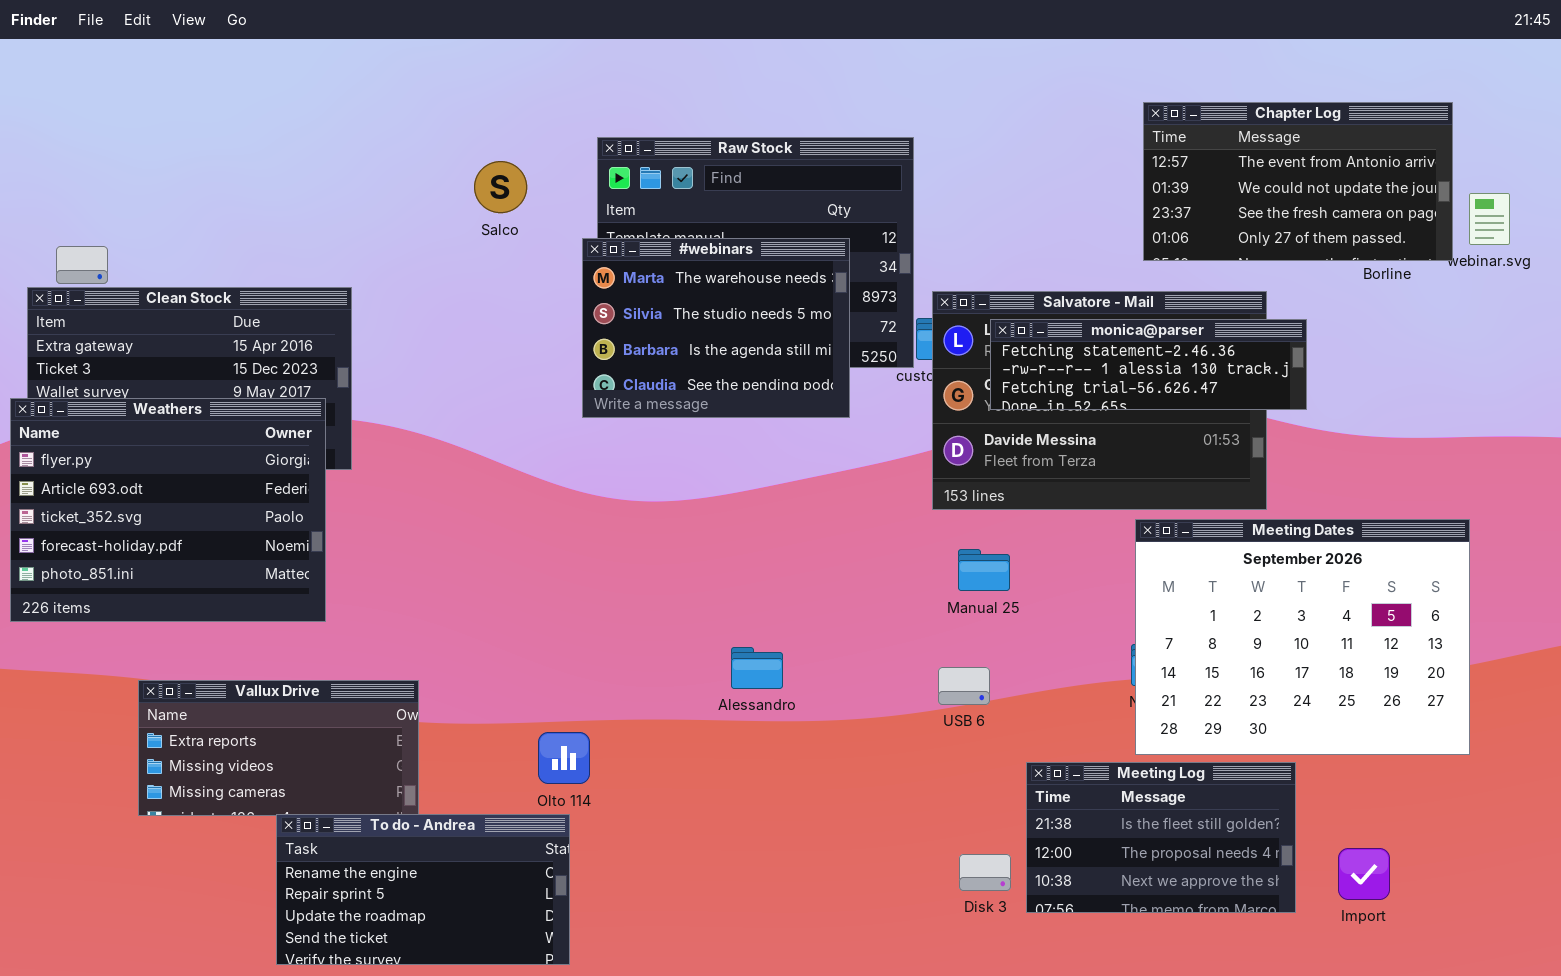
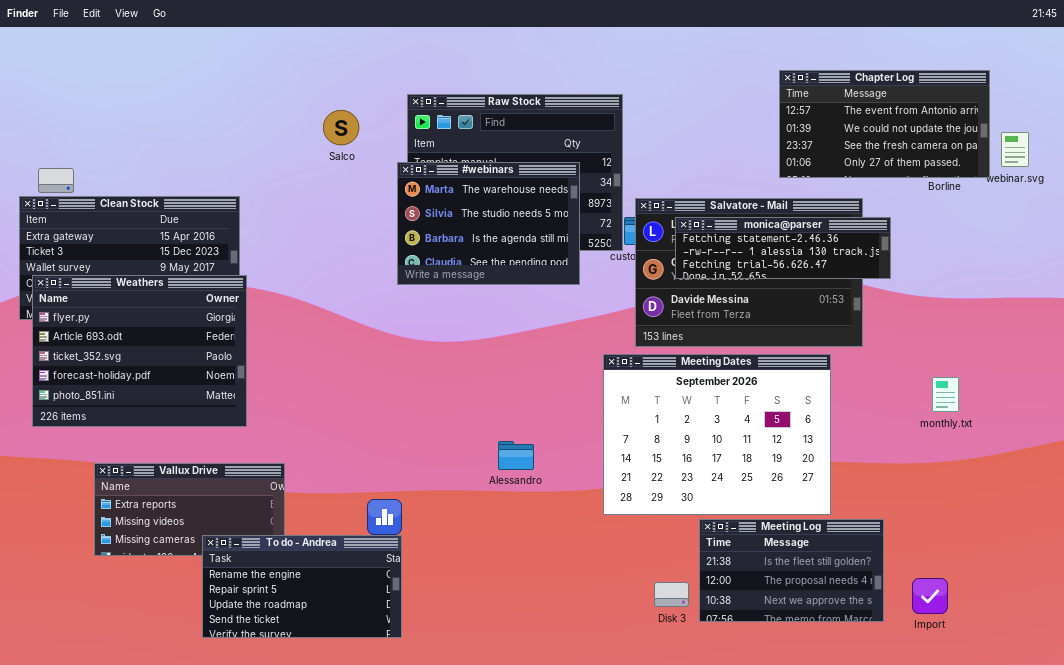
Weathers: [10,398,326,622] -> [32,275,247,427], moved
Meeting Dates: [1135,519,1470,755] -> [603,354,831,515], moved
To do - Andrea: [276,814,570,965] -> [202,535,402,638], moved

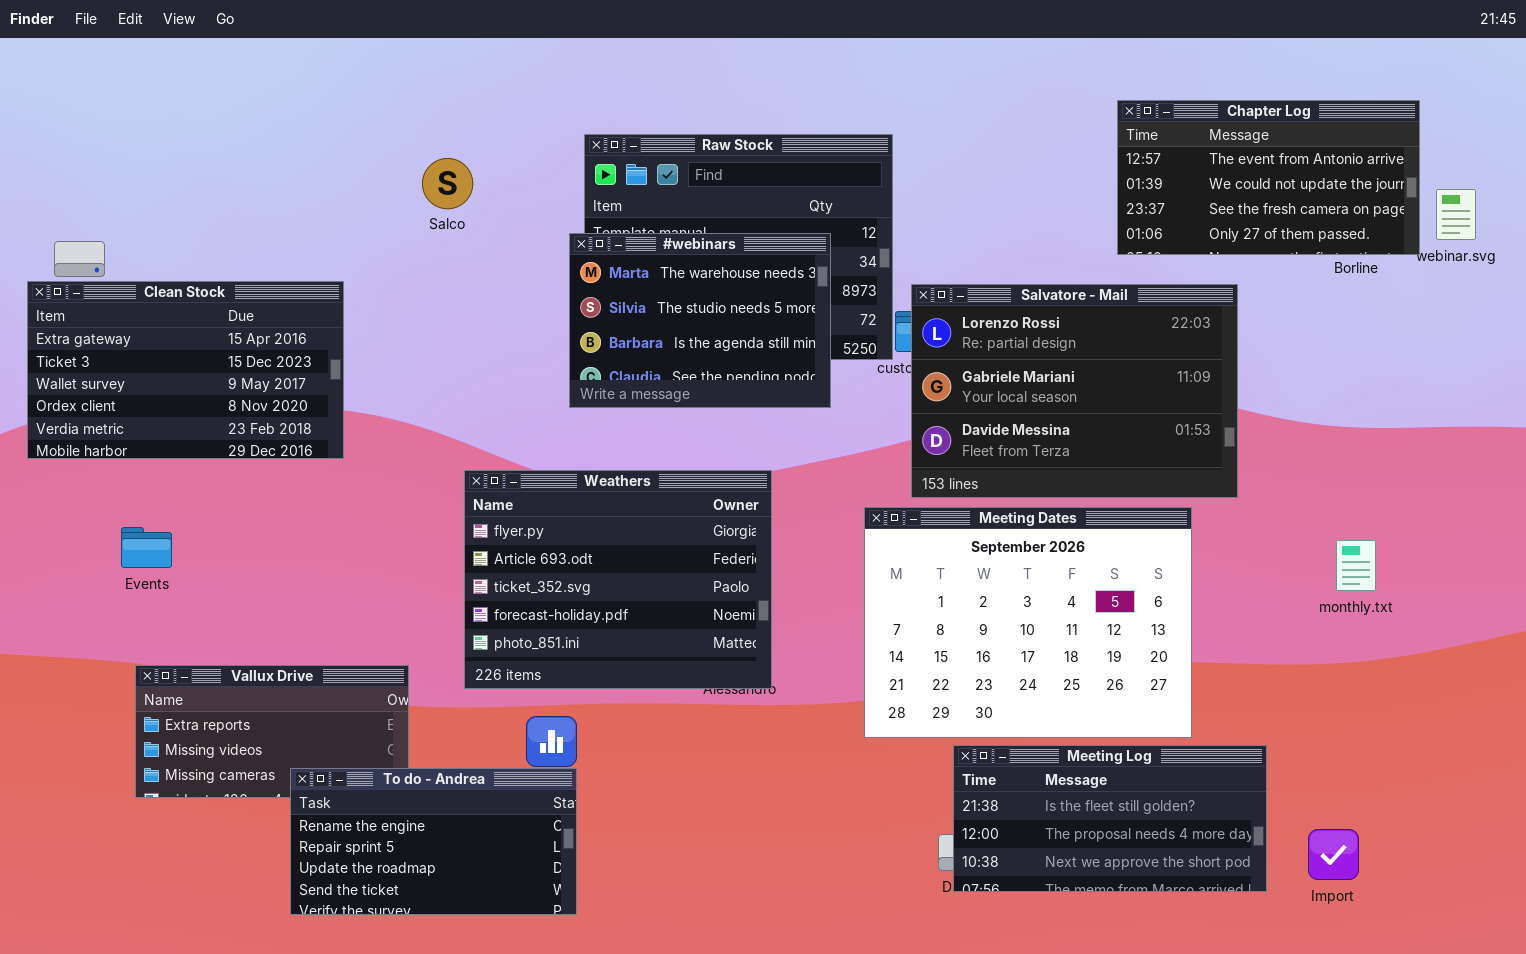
Salco: [323,110,359,145] -> [422,158,473,209], moved
monica@parser: [675,217,891,279] -> none, closed
Weathers: [32,275,247,427] -> [464,470,772,689], moved
Meeting Log: [699,519,884,622] -> [953,745,1267,892], resized

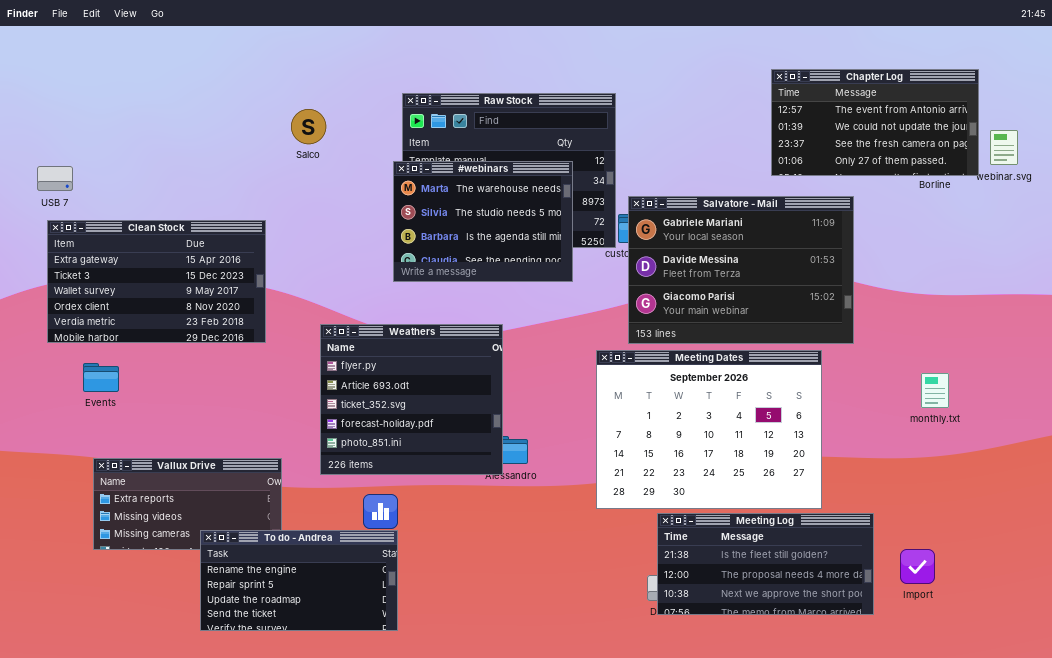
Clean Stock: [27,281,344,459] -> [47,220,266,343], moved
Salvatore - Mail: [911,284,1238,498] -> [628,196,854,344], scrolled down 1 row
Weathers: [464,470,772,689] -> [320,324,503,475], resized
Import: [1308,829,1359,880] -> [900,549,935,584], moved

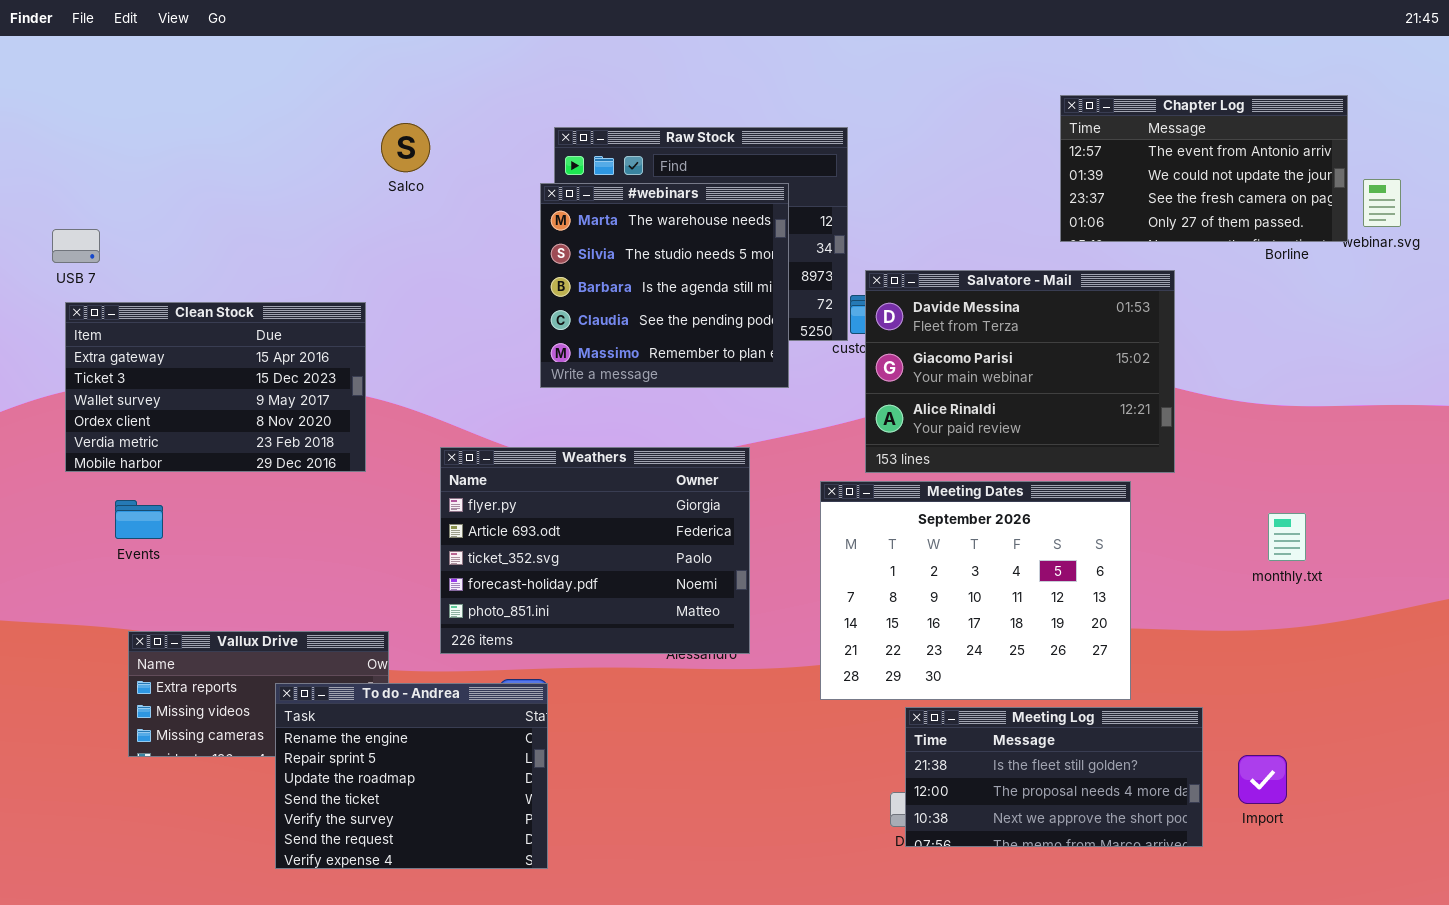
Salco: [291,109,326,144] -> [381,123,430,172], moved
#webinars: [393,161,573,282] -> [540,183,789,388], resized
Salvatore - Mail: [628,196,854,344] -> [865,270,1175,473], scrolled down 1 row
Weathers: [320,324,503,475] -> [440,447,750,654], resized
To do - Andrea: [200,530,398,631] -> [275,683,548,869], resized

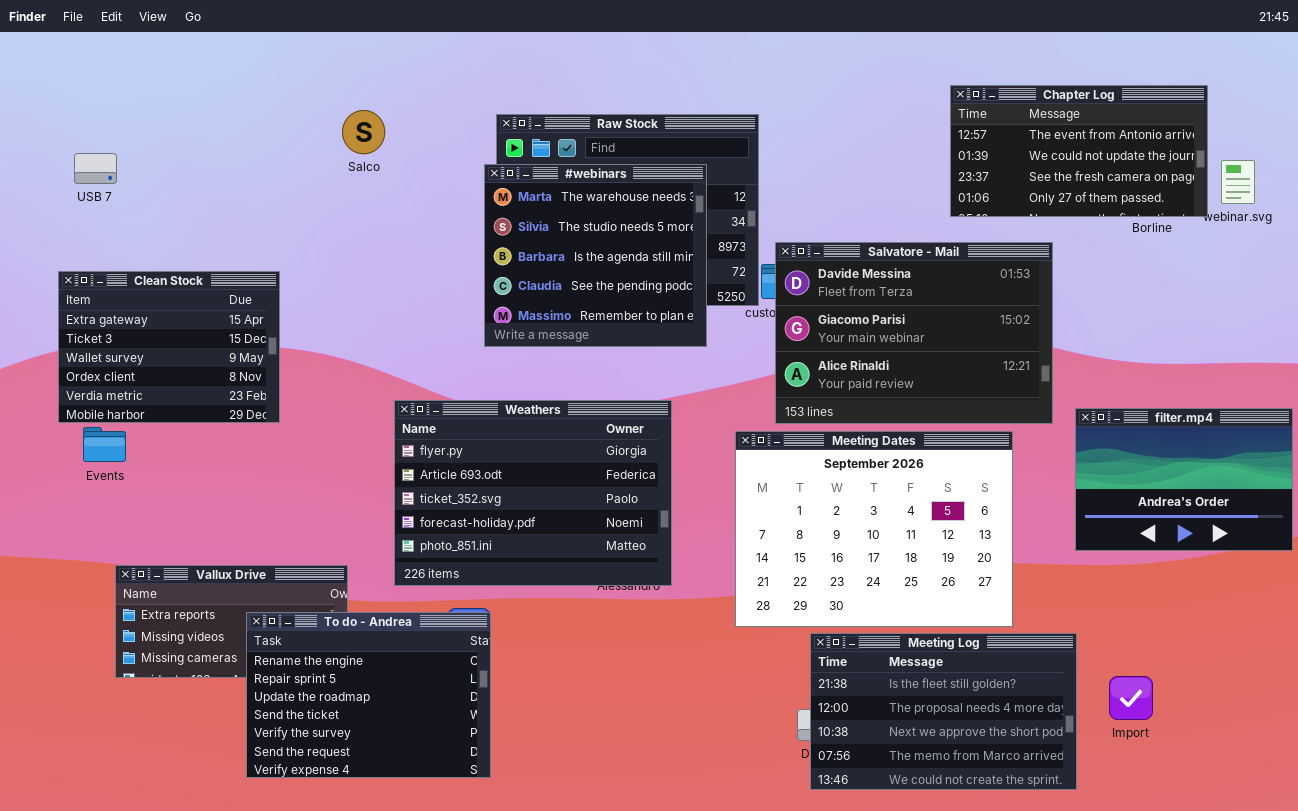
USB 7: [52,229,100,263] -> [74,153,117,184], moved
Clean Stock: [65,302,366,472] -> [58,271,280,423], resized
filter.mp4: none -> [1075,408,1293,551], opened
Events: [115,500,163,539] -> [83,427,126,462], moved
Meeting Log: [905,707,1203,847] -> [810,633,1077,790], resized

